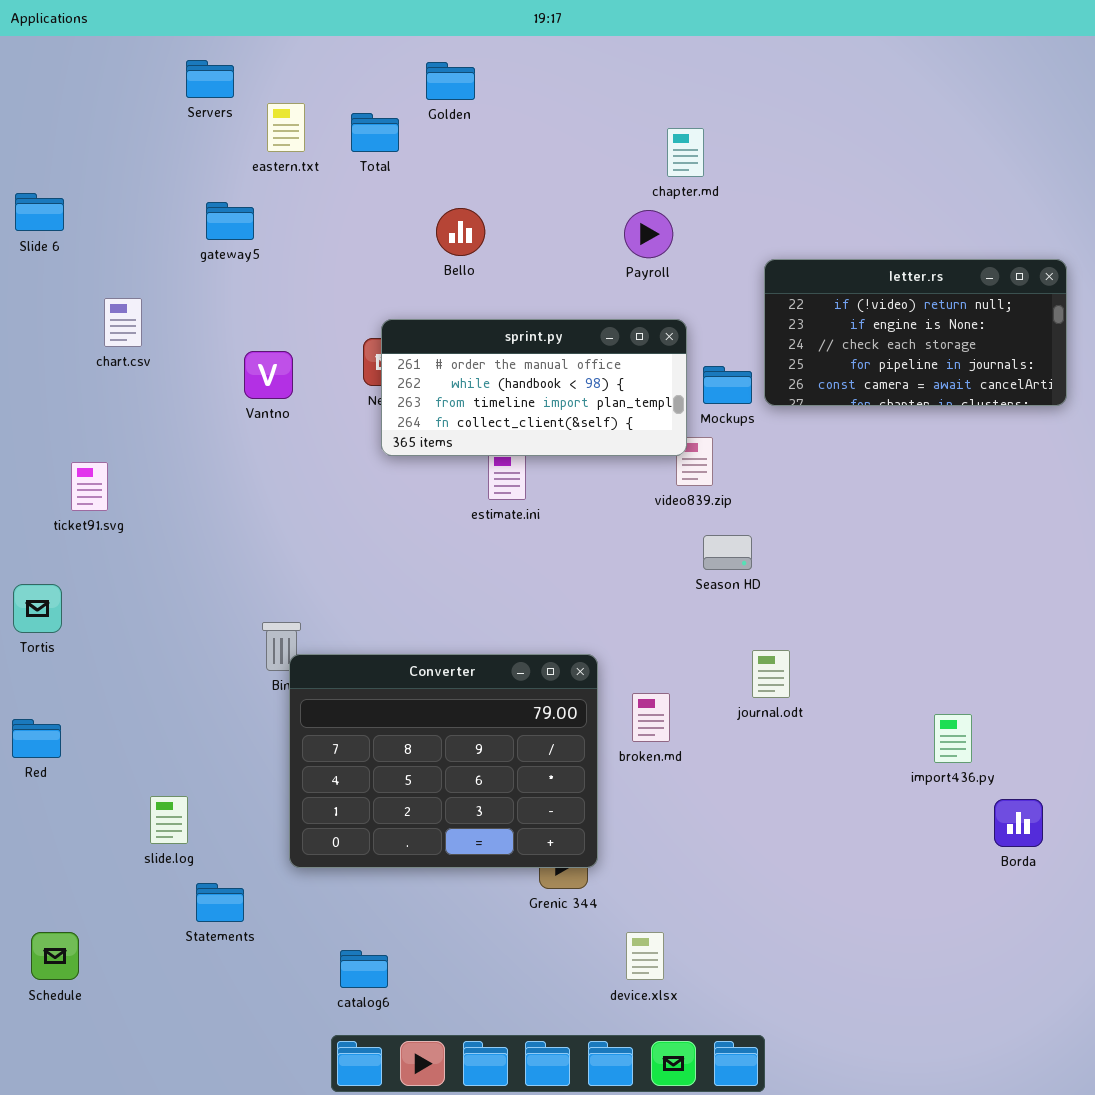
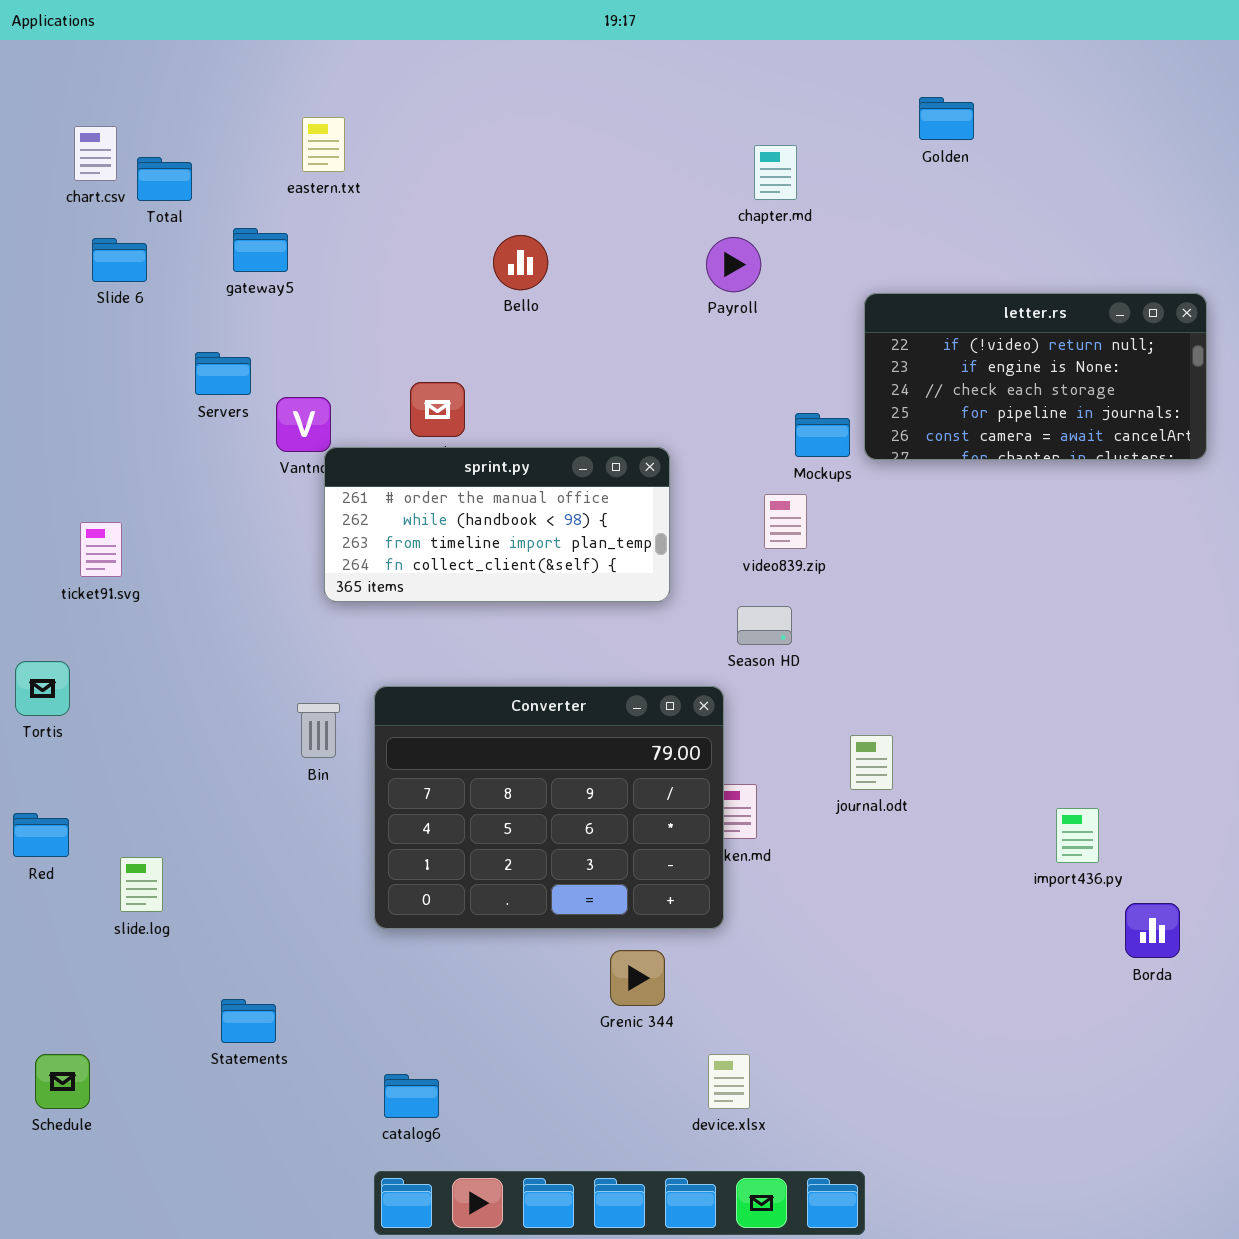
Servers: [186,60,234,98] -> [195,352,251,395], moved
Golden: [426,62,475,100] -> [919,97,974,140], moved
Total: [351,113,399,152] -> [137,157,192,201], moved
Slide 6: [15,193,64,231] -> [92,238,147,282], moved
chart.csv: [104,298,142,347] -> [74,126,117,181], moved
sprint.py: [381,319,687,456] -> [324,447,670,602], moved
Season HD: [703,535,752,570] -> [737,606,792,645], moved
Converter: [289,654,598,868] -> [374,686,724,929], moved
slide.log: [150,796,188,844] -> [120,857,163,912], moved

